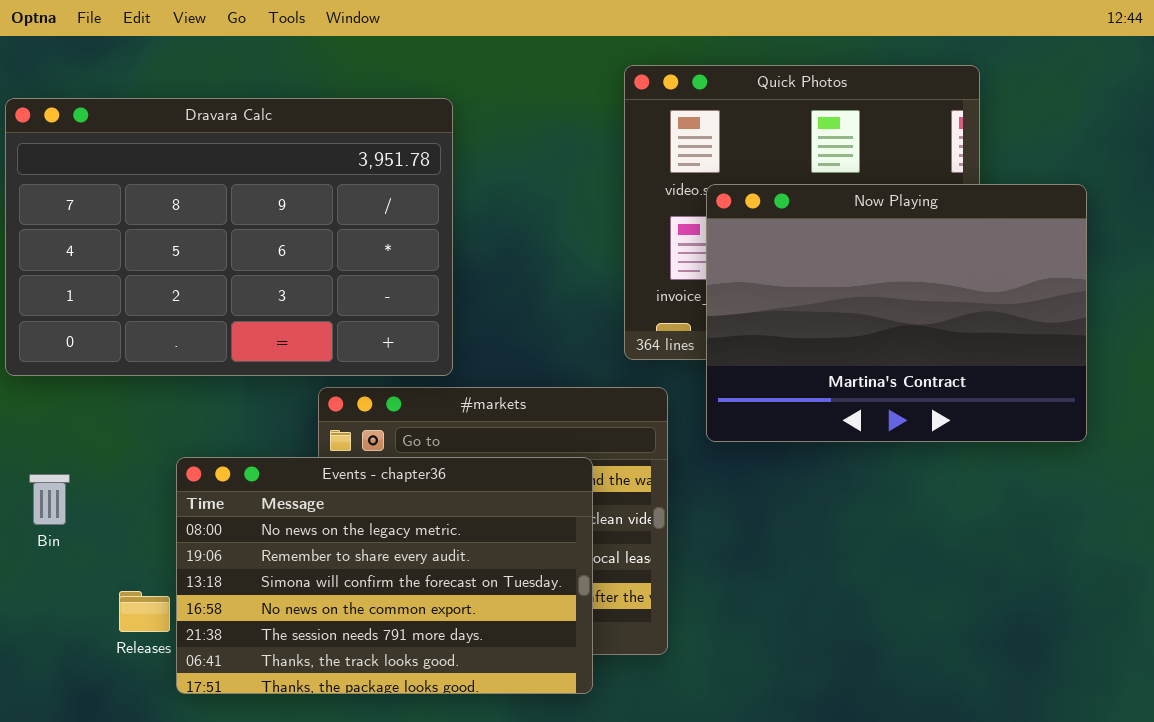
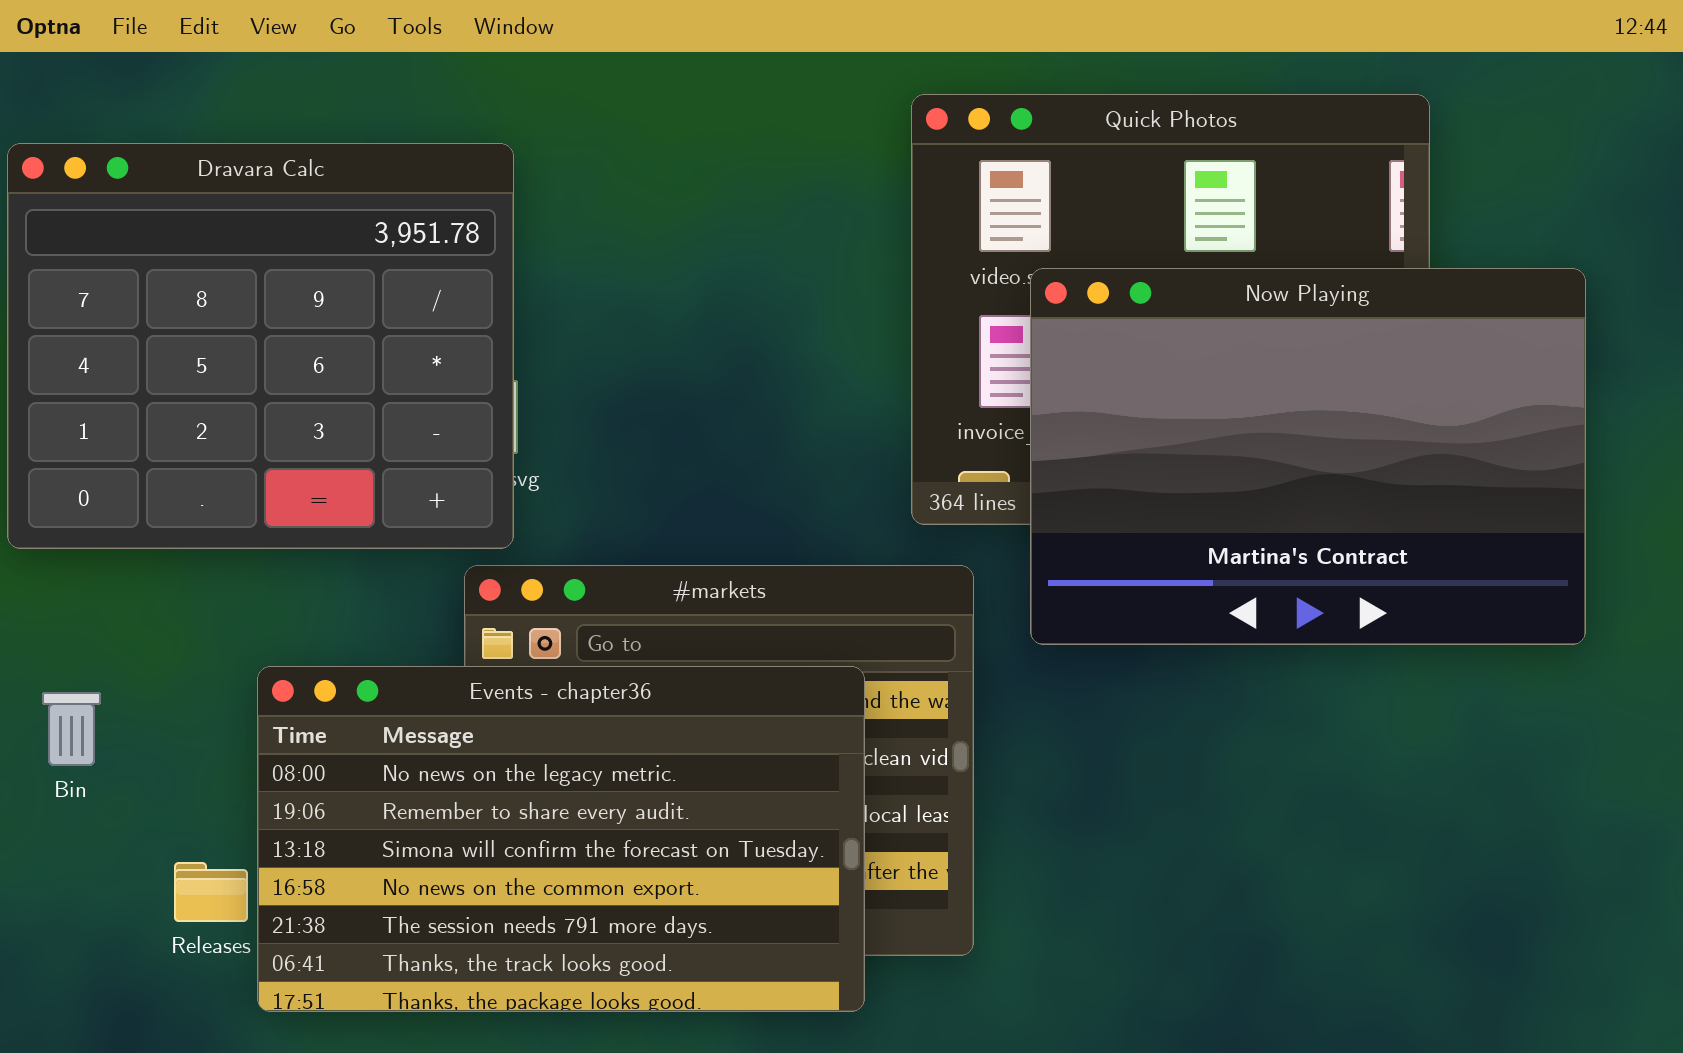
Dravara Calc: [5,98,453,376] -> [7,143,514,549], resized

